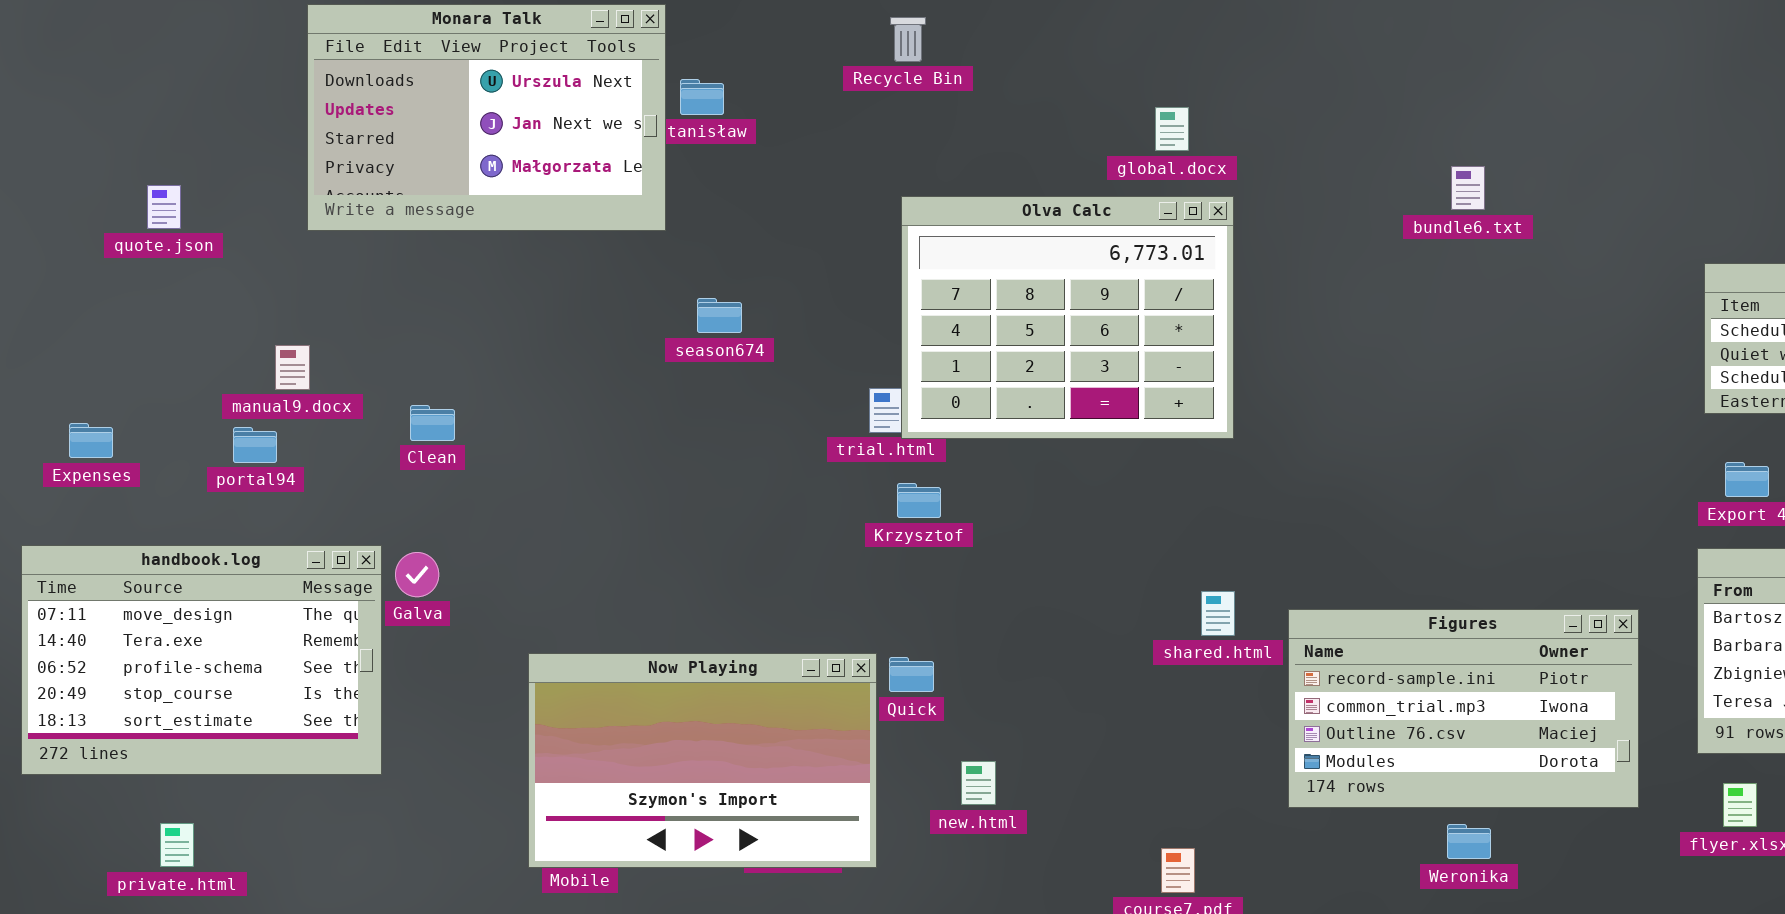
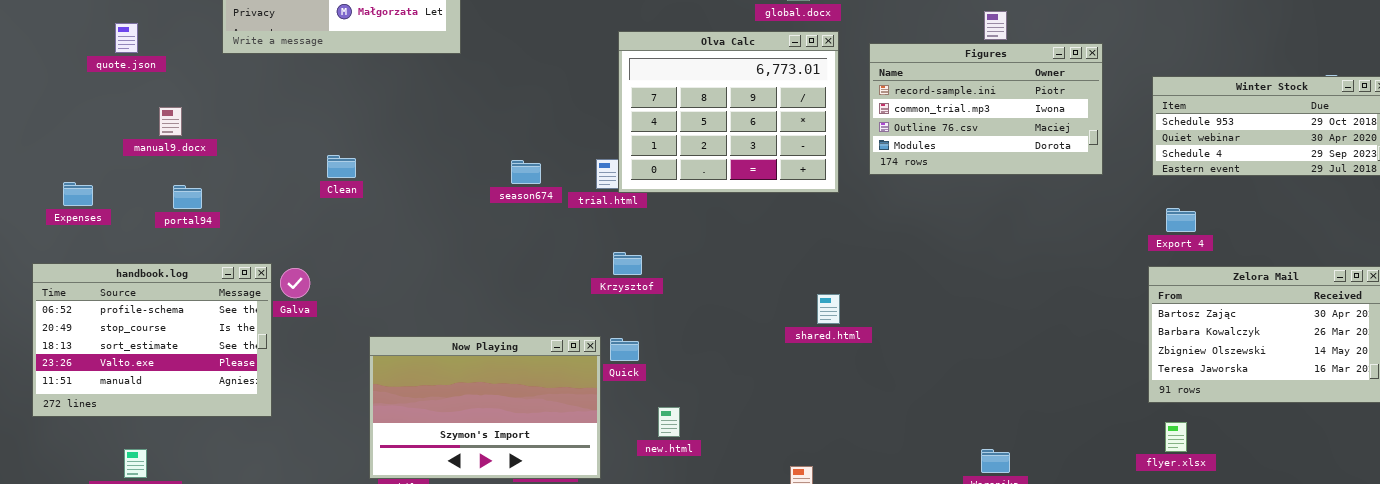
season674: [697,298,742,333] -> [511,160,541,184], moved
manual9.docx: [275,345,310,390] -> [159,107,182,136], moved
Clean: [410,405,455,441] -> [327,155,356,178], moved
Krzysztof: [897,483,941,518] -> [613,252,642,275], moved
handbook.log: [21,545,382,775] -> [32,263,272,417], scrolled down 2 rows
Figures: [1288,609,1639,808] -> [869,43,1103,175], moved

